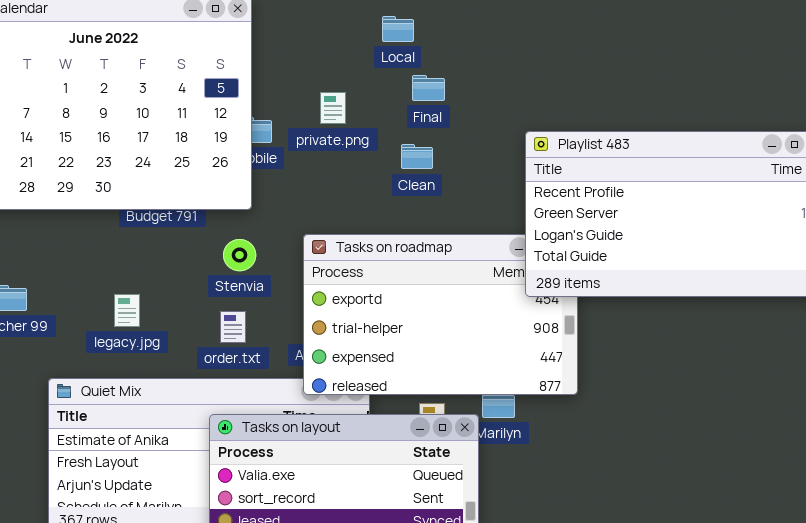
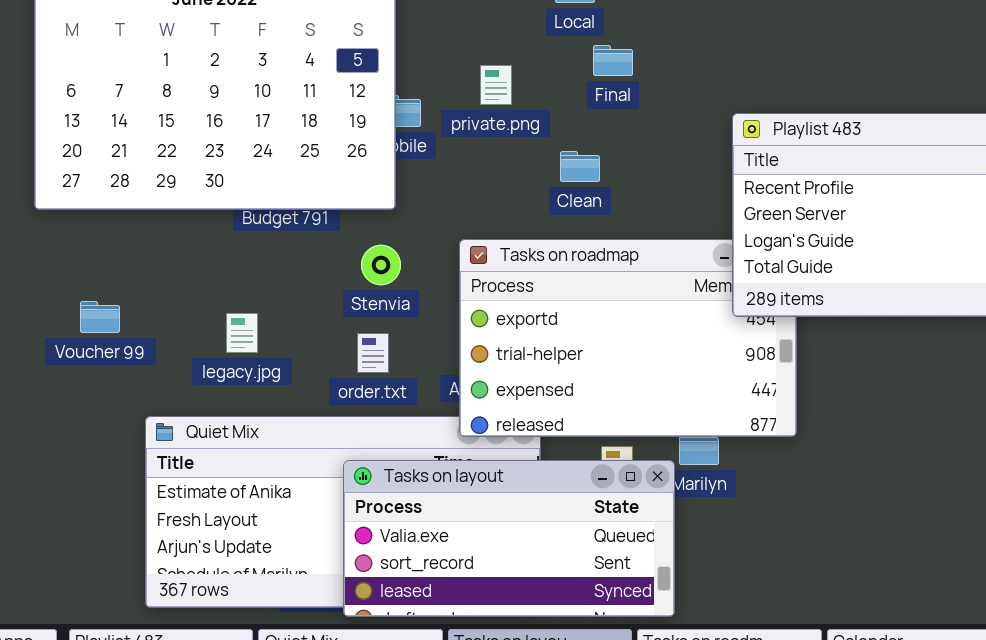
Clean: [401,144,433,169] -> [560,151,600,182], moved

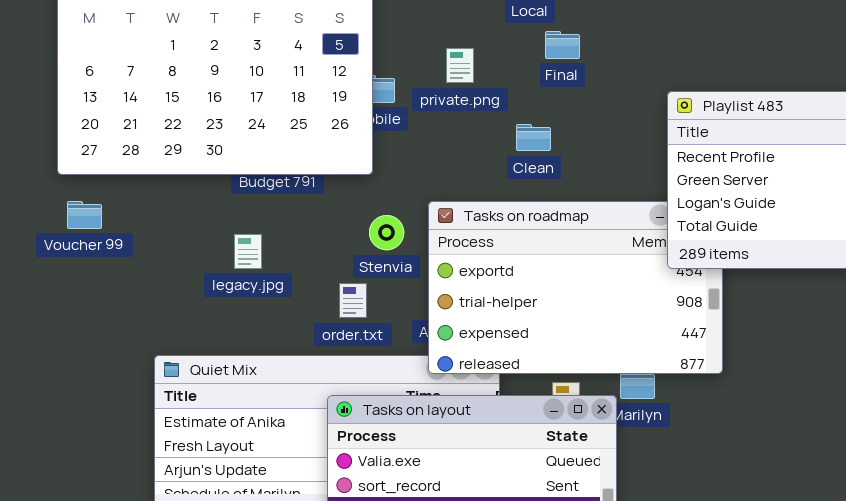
Stenvia: [361,245,401,285] -> [369,215,404,250], moved
Voucher 99: [80,301,120,333] -> [67,201,102,229], moved
legacy.jpg: [226,313,258,353] -> [234,234,262,269], moved

